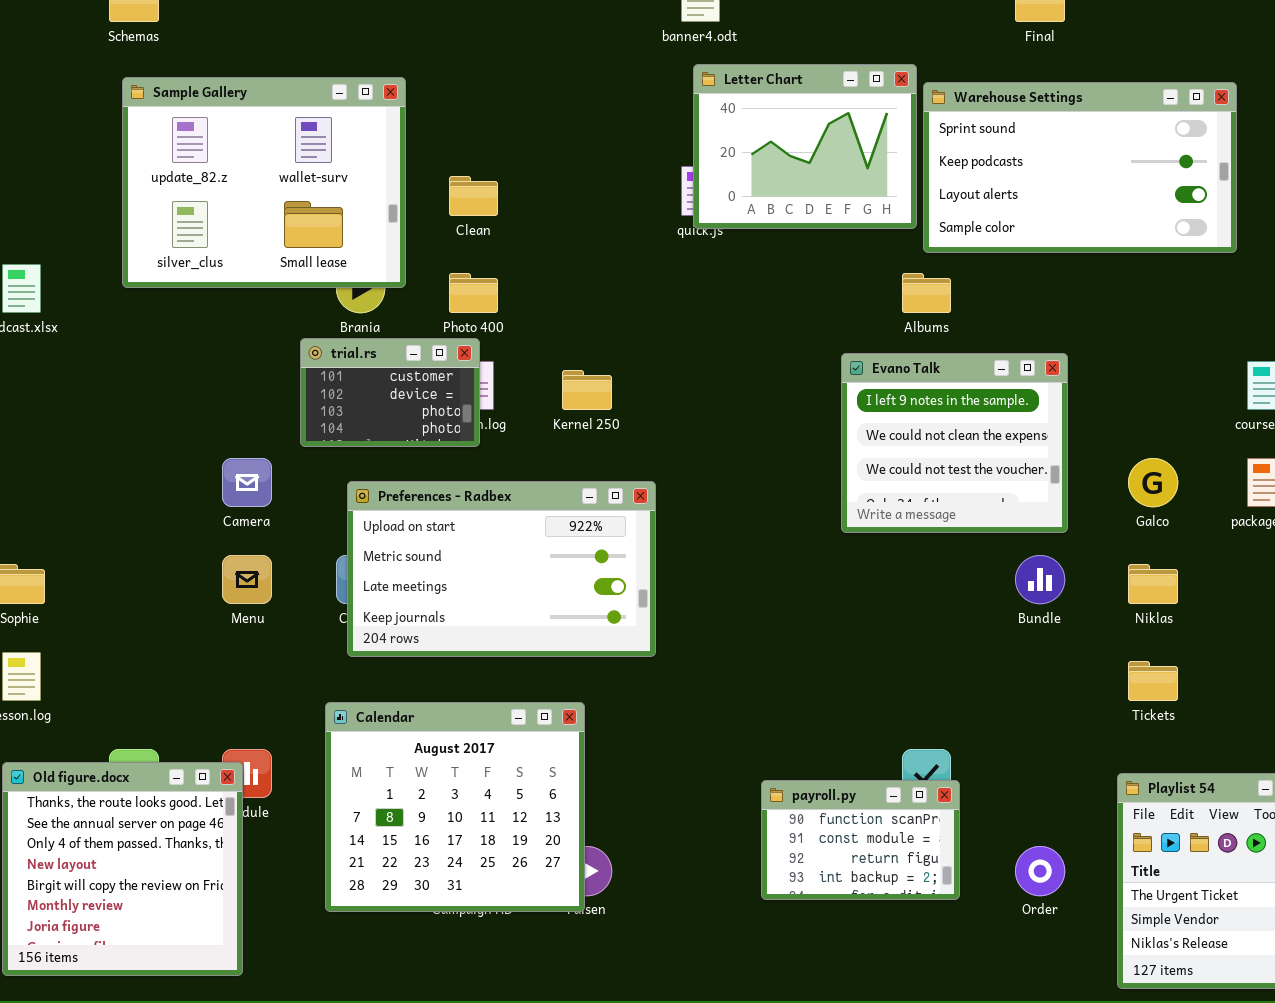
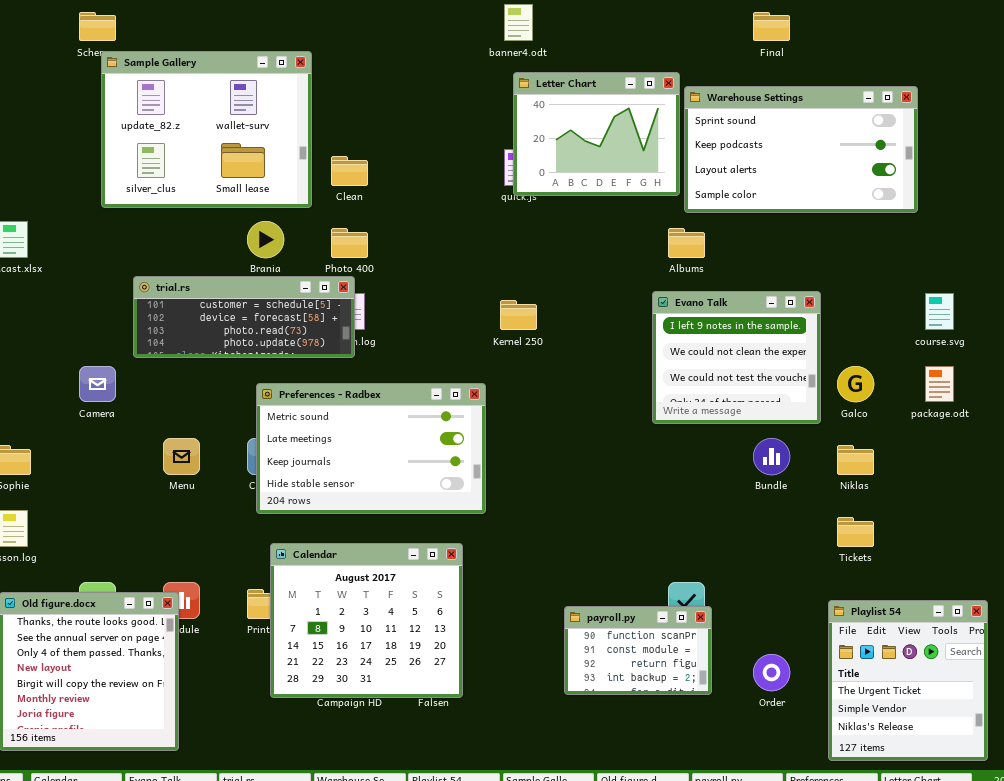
Sample Gallery: [122,77,406,288] -> [101,51,312,208], moved
trial.rs: [300,338,480,447] -> [133,276,355,358], resized
Evano Talk: [841,353,1068,533] -> [652,291,821,424], moved
Kernel 250: [562,370,612,410] -> [500,300,537,330], moved
Camera: [222,458,272,507] -> [79,366,116,402], moved
Preferences - Radbex: [347,481,656,657] -> [256,383,486,514], scrolled down 1 row
Calendar: [325,702,585,912] -> [270,543,463,698], moved

